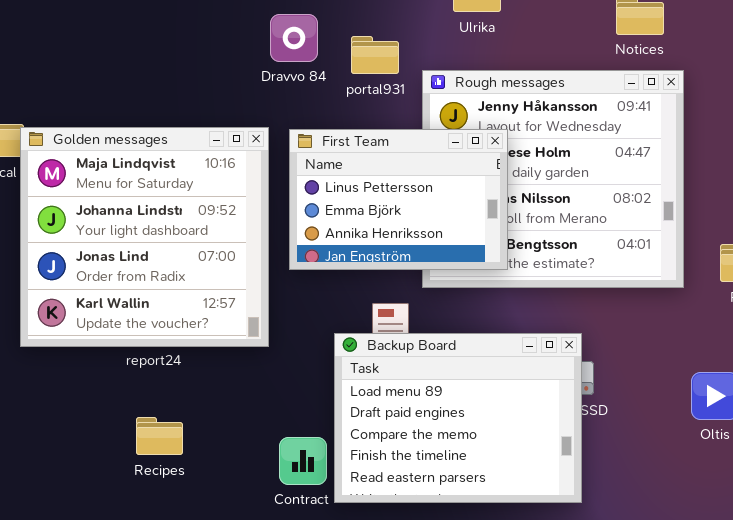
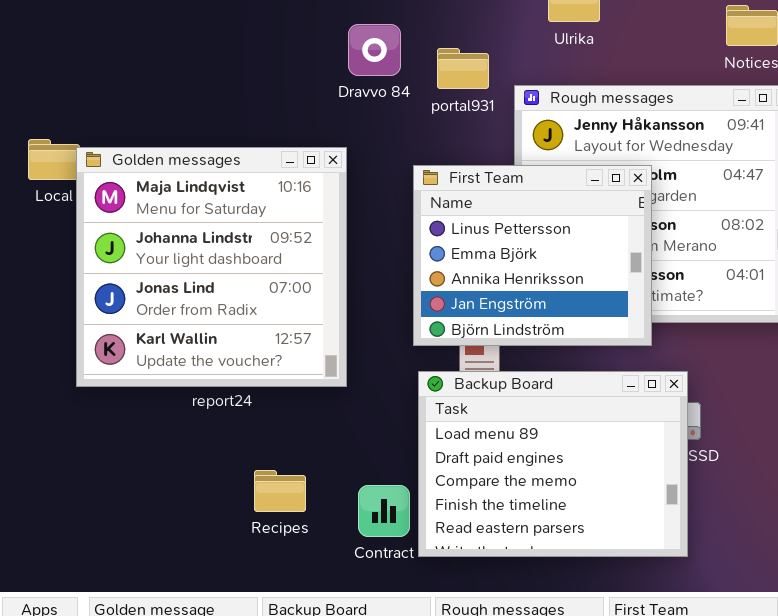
First Team: [289,129,508,270] -> [413,165,652,346], moved, resized
Recipes: [136,417,183,455] -> [254,470,306,512], moved

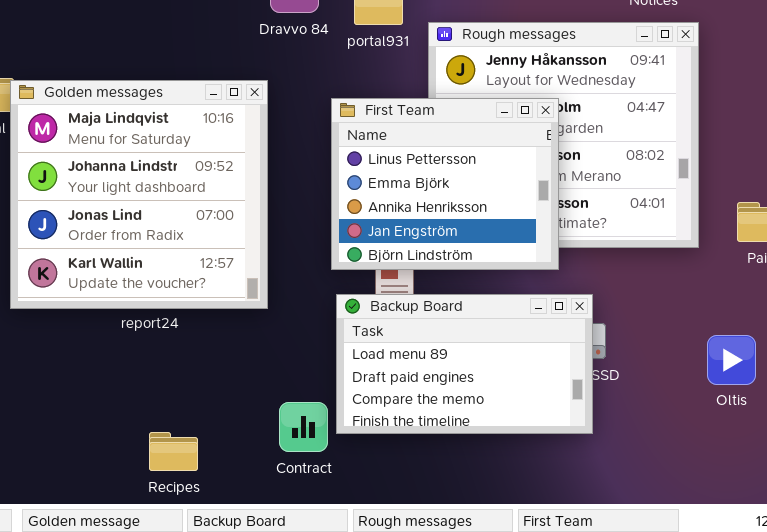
Backup Board: [418,371,688,557] -> [336,294,593,434], resized
Recipes: [254,470,306,512] -> [149,432,198,471], moved

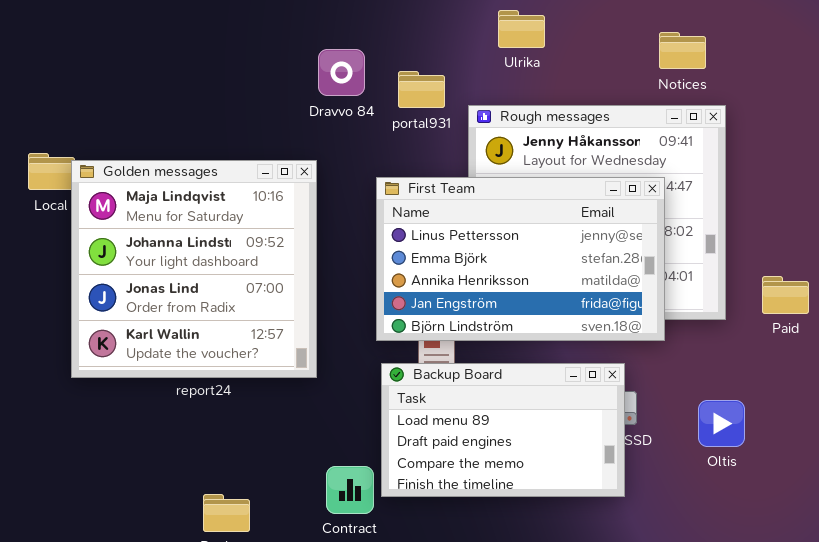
First Team: [331,98,559,270] -> [376,177,665,341], resized
Oltis: [707,335,756,385] -> [698,400,745,447], moved

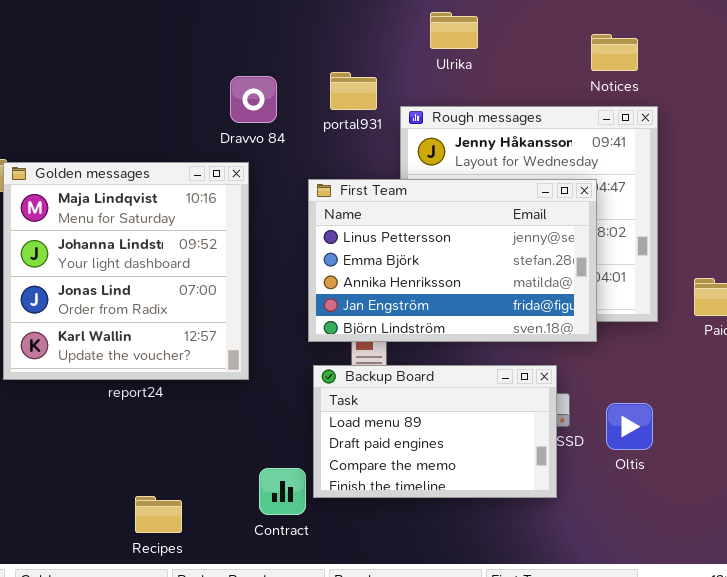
Dravvo 84: [318,49,365,96] -> [230,76,277,123], moved
Oltis: [698,400,745,447] -> [606,403,653,450], moved

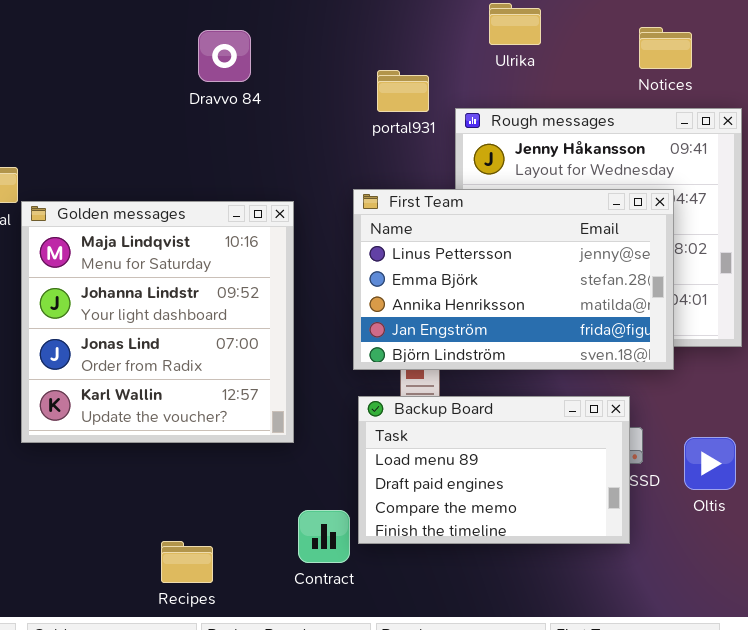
Notices: [591,34,638,71] -> [639,27,692,69], moved
Dravvo 84: [230,76,277,123] -> [198,30,251,82], moved
Golden messages: [3,162,249,380] -> [21,201,294,443], moved

